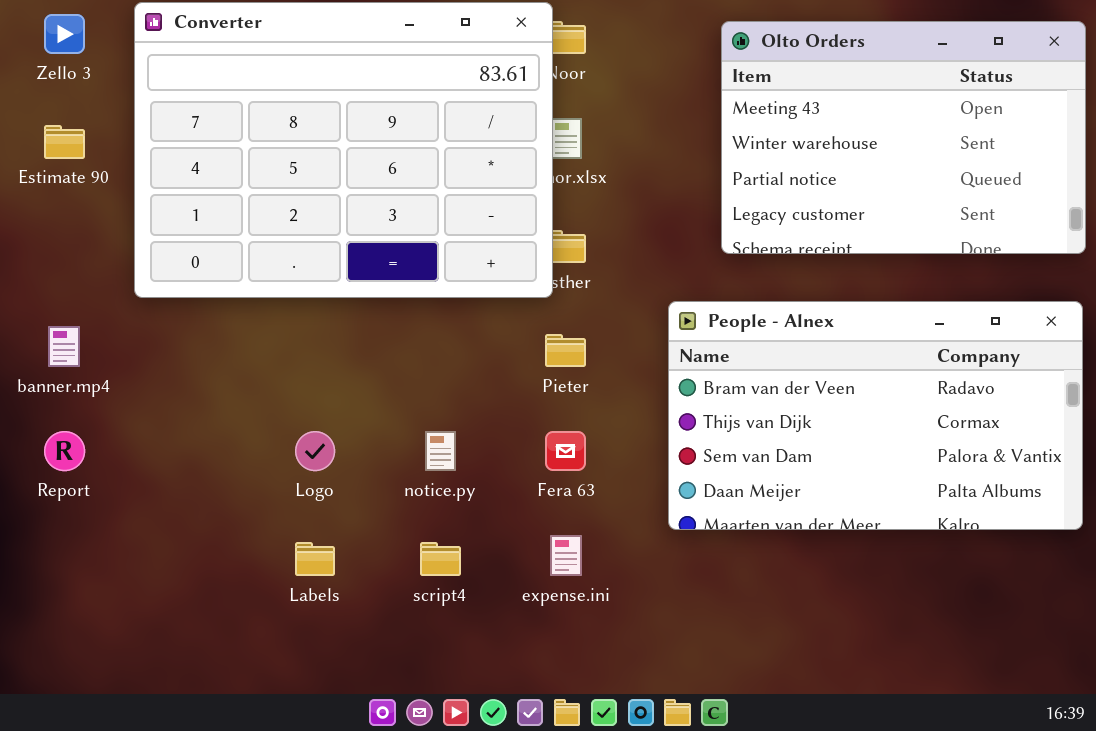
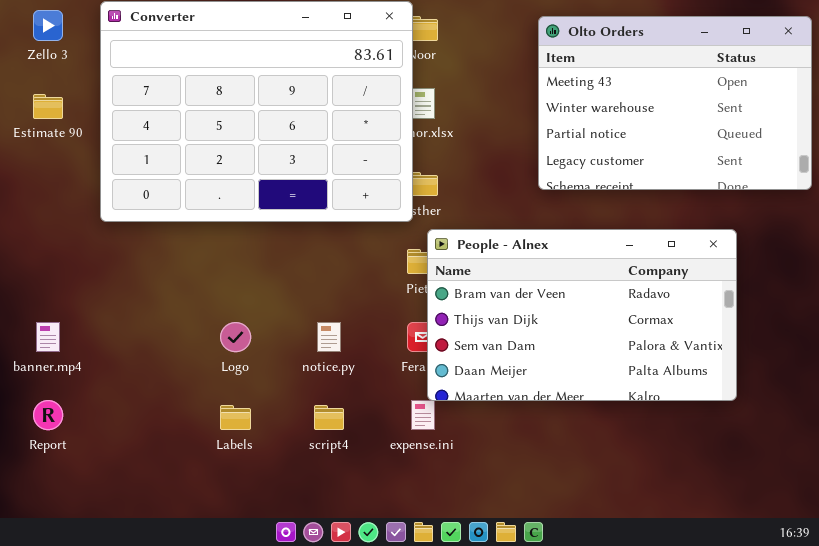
People - Alnex: [668,301,1083,530] -> [427,229,737,401], moved
banner.mp4: [48,326,80,367] -> [36,322,60,352], moved
Report: [44,431,85,471] -> [33,400,63,430], moved

